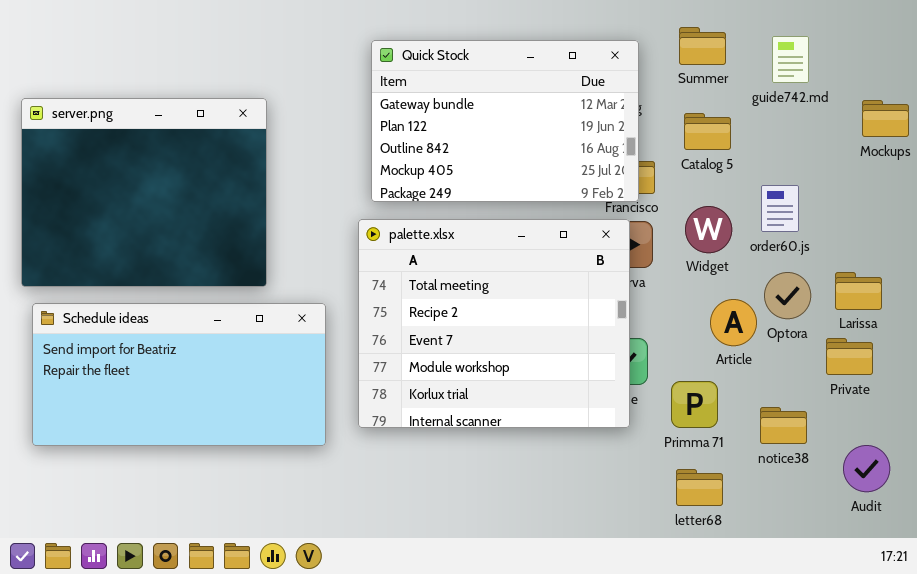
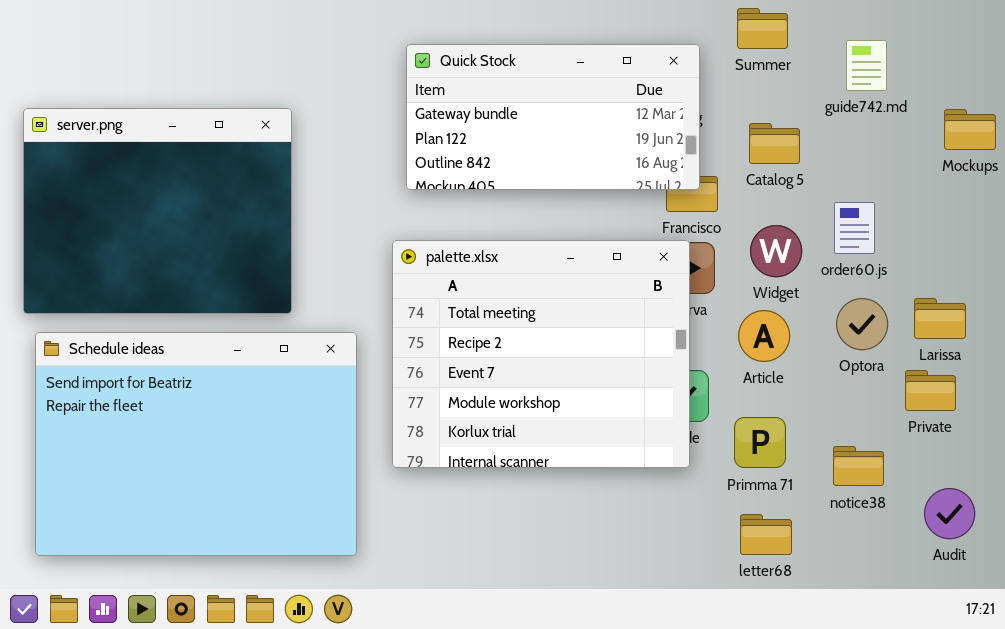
Summer: [679,27,726,65] -> [737,8,788,49], moved
Quick Stock: [371,40,639,202] -> [406,44,700,190], resized
Article: [710,299,757,346] -> [738,310,790,362], moved
Schedule ideas: [32,303,326,446] -> [35,332,357,556], resized

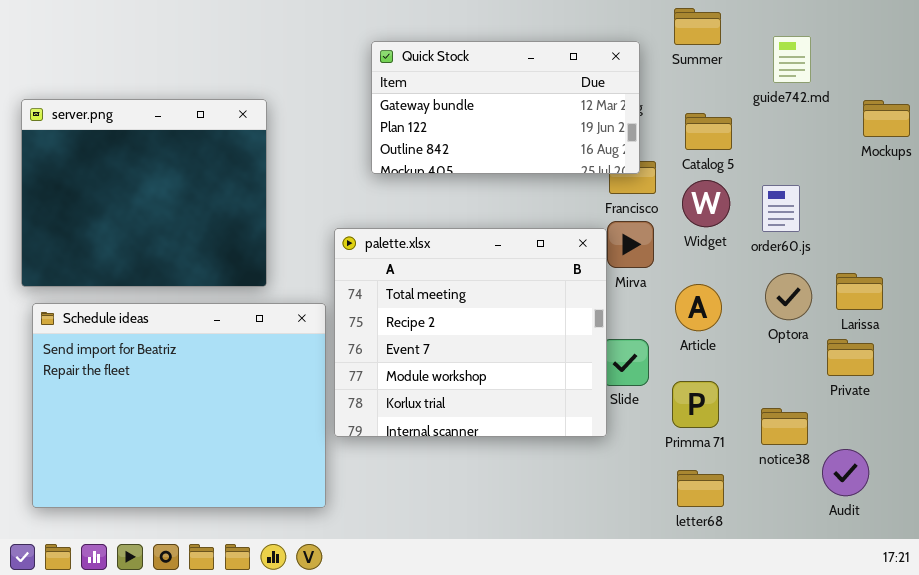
Widget: [750,225,802,277] -> [682,180,730,227], moved
palette.xlsx: [392,240,690,468] -> [334,228,607,437], moved
Audit: [924,488,975,539] -> [822,449,869,496], moved

